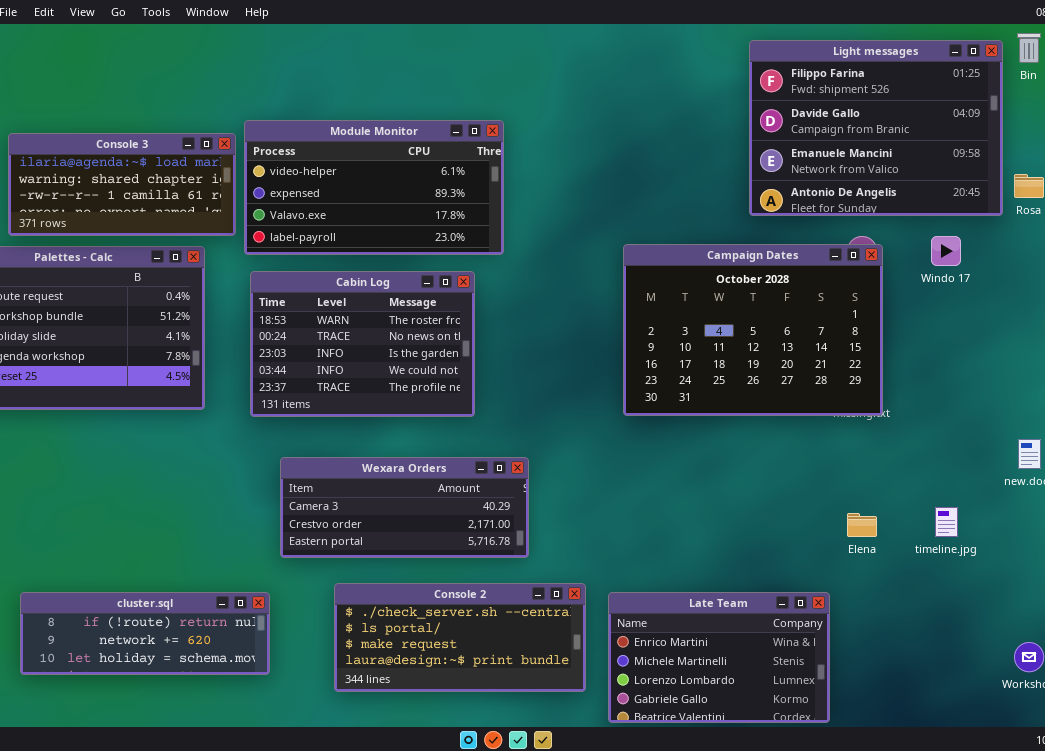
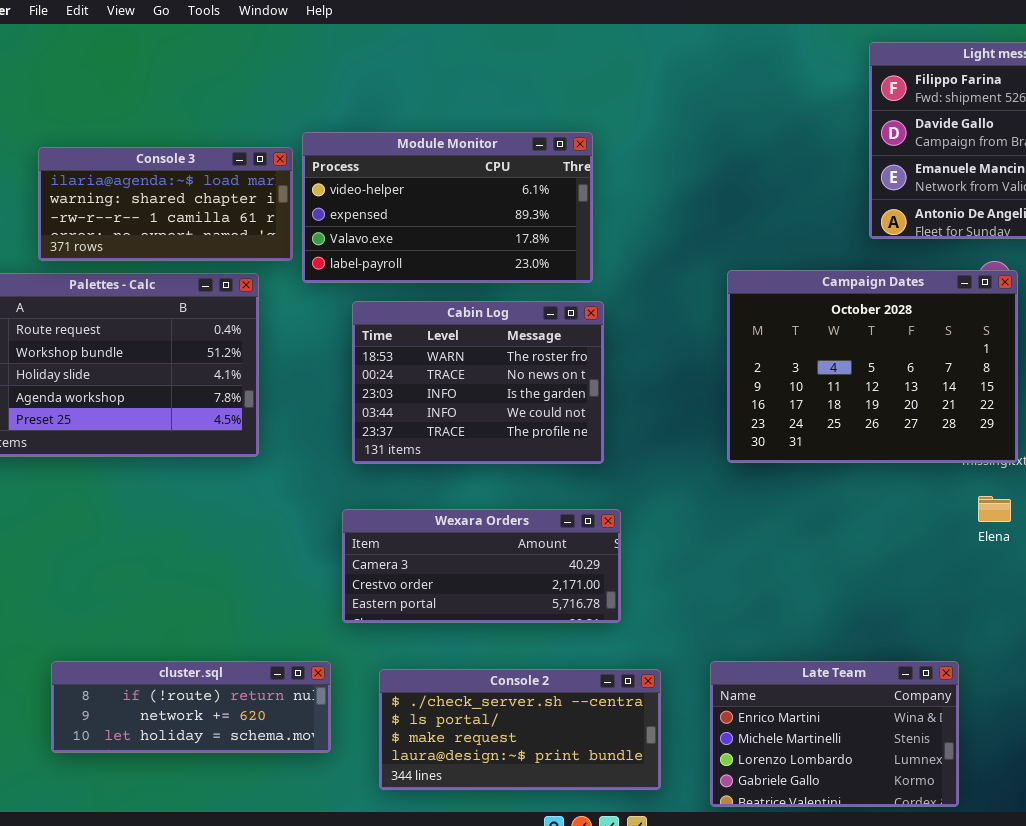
Cabin Log: [250,271,475,417] -> [352,301,604,464], moved
Elena: [847,513,877,537] -> [978,496,1011,522], moved
Console 2: [334,583,586,692] -> [379,669,661,790], moved

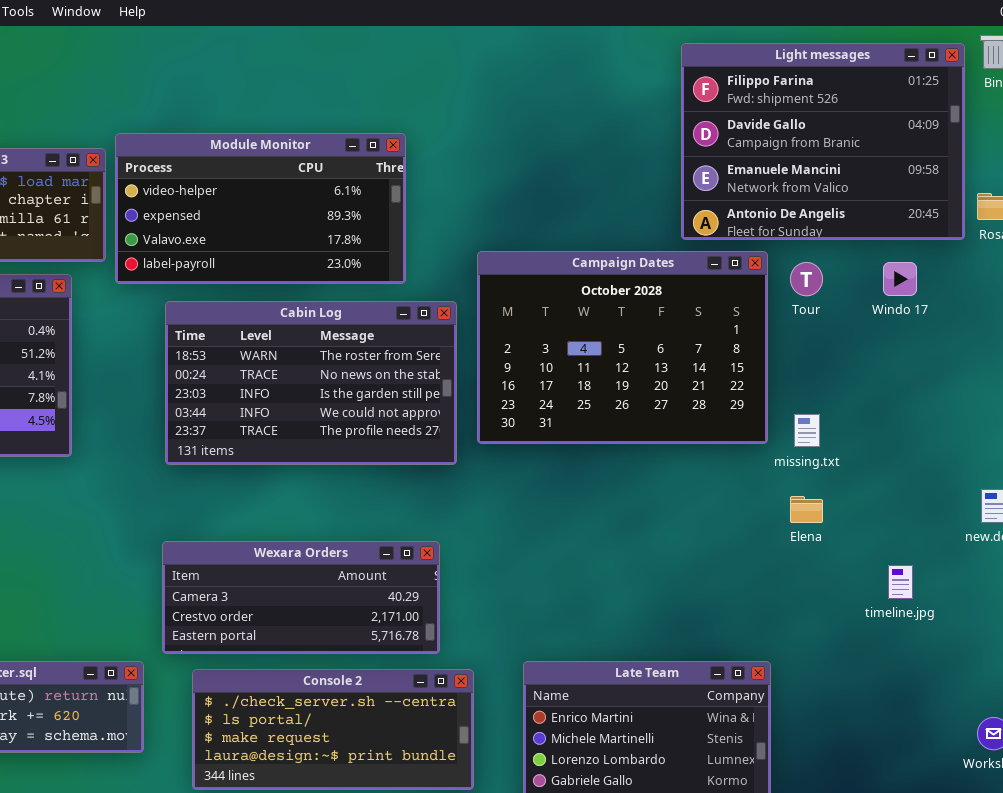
Campaign Dates: [727,270,1018,463] -> [477,251,768,444], moved
Cabin Log: [352,301,604,464] -> [165,301,457,465], resized
Wexara Orders: [342,509,621,623] -> [162,541,440,654], moved

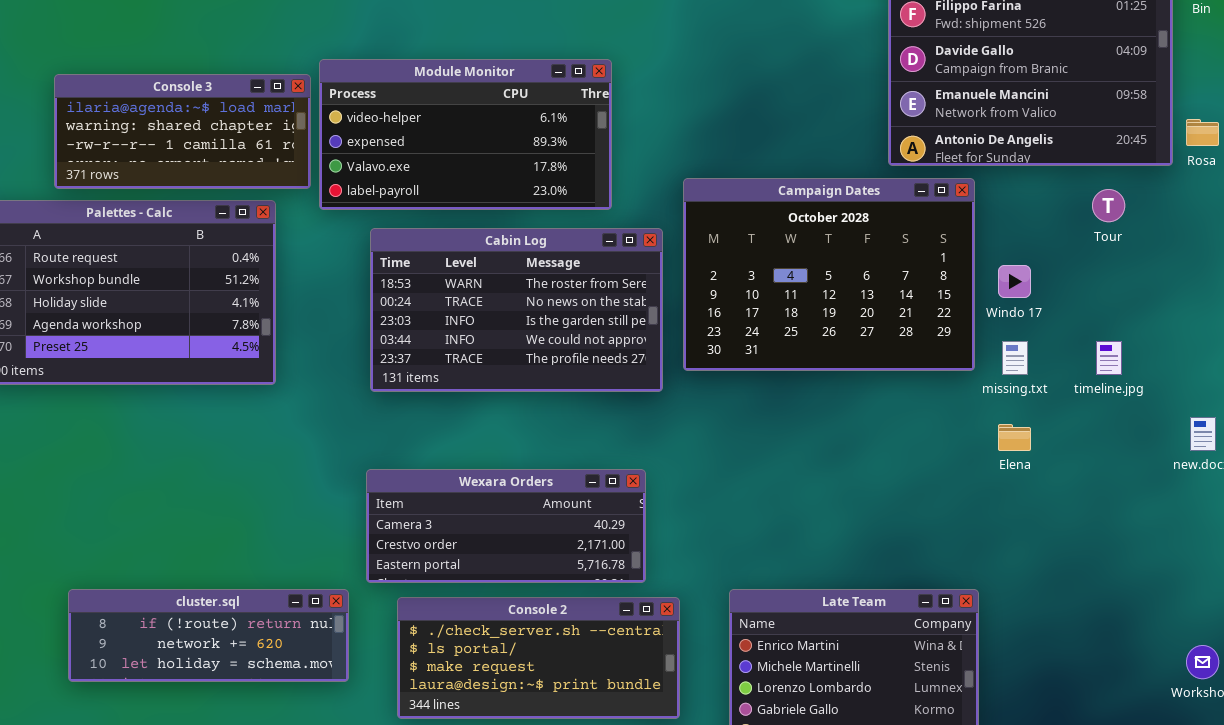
Tour: [790,262,823,296] -> [1092,189,1125,222], moved
Windo 17: [883,262,917,296] -> [998,265,1031,298], moved
timeline.jpg: [888,565,913,599] -> [1096,341,1122,375], moved

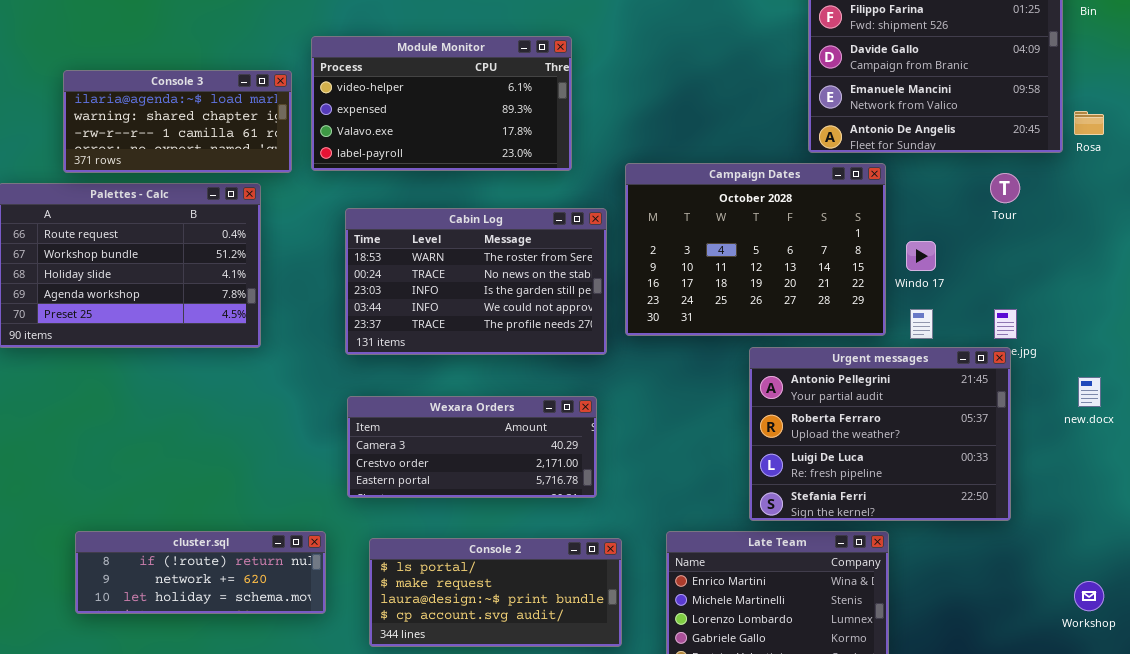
Module Monitor: [319,59,612,210] -> [311,36,572,171], moved
Urgent messages: none -> [749,347,1011,521], opened
Wexara Orders: [366,469,646,583] -> [347,396,597,498], moved
Console 2: [397,597,680,719] -> [369,538,622,647], scrolled down 1 row

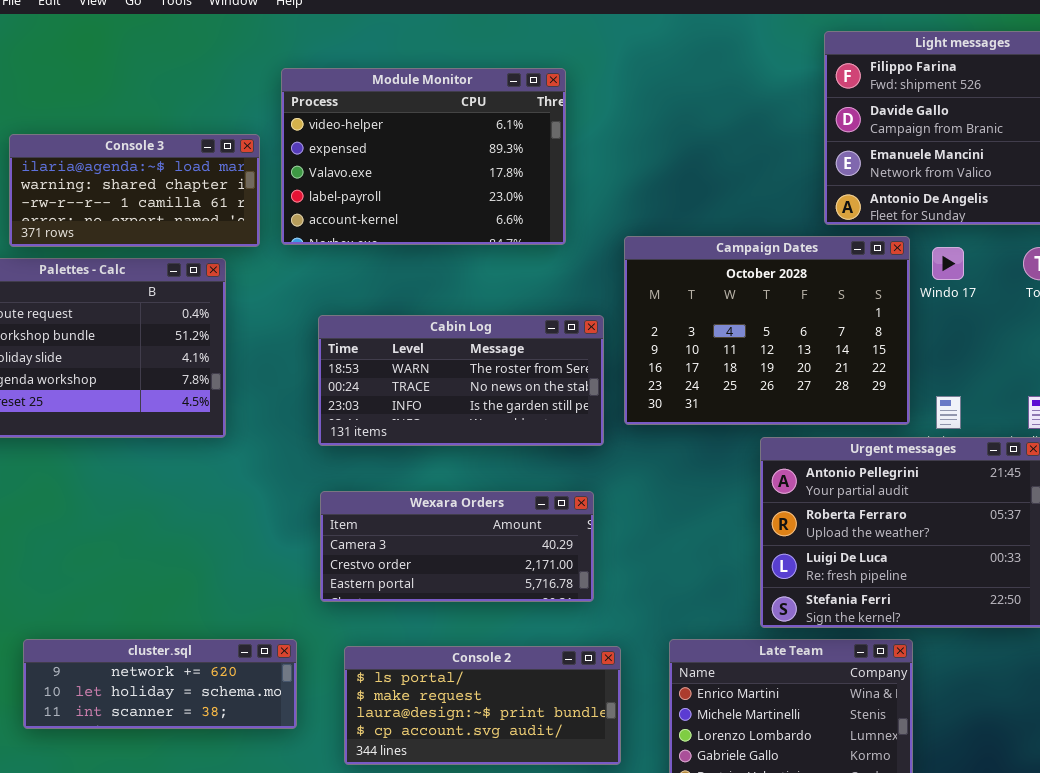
Module Monitor: [311,36,572,171] -> [281,68,566,245], resized
Cabin Log: [345,208,607,355] -> [318,315,604,446], resized
Windo 17: [906,241,936,271] -> [932,247,964,280], moved
cluster.sql: [75,531,326,614] -> [23,639,297,729], scrolled down 1 row

